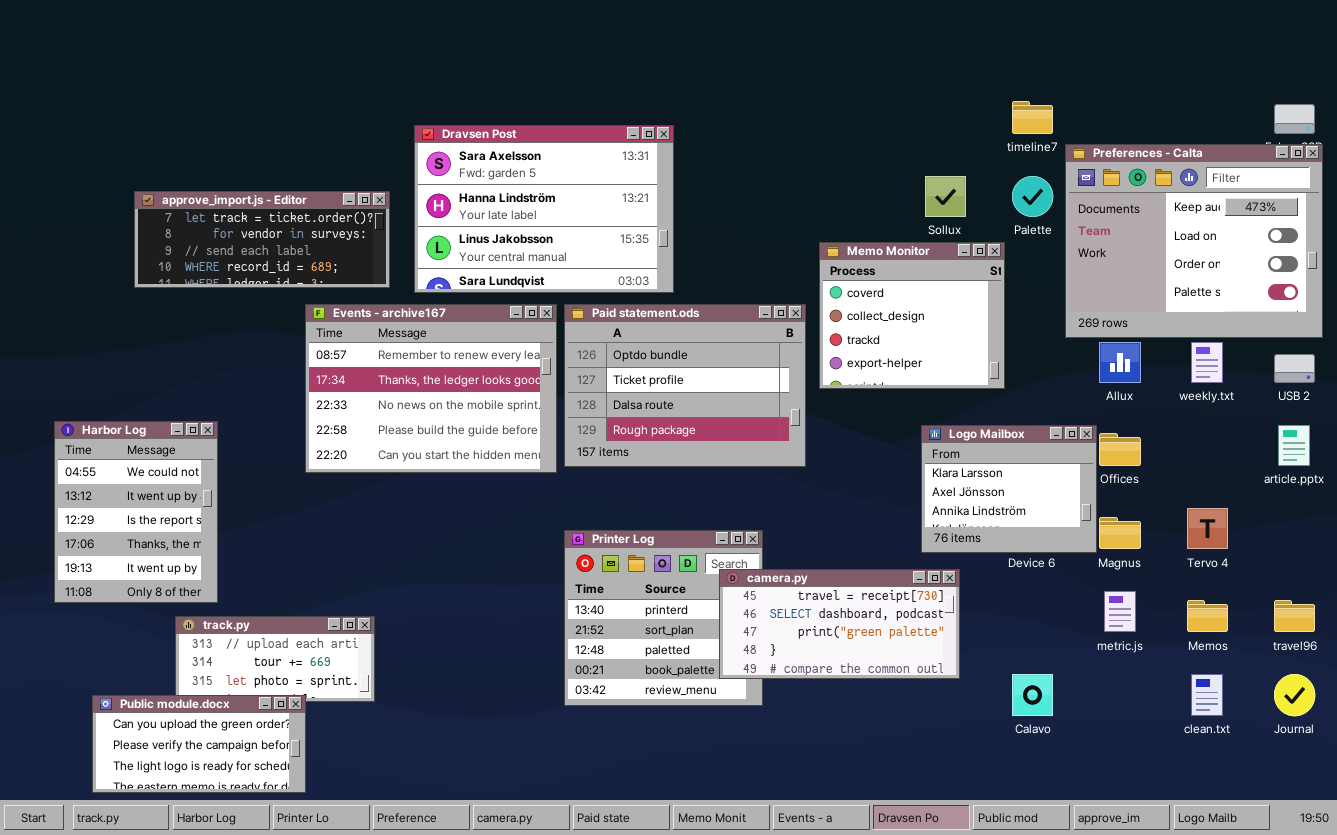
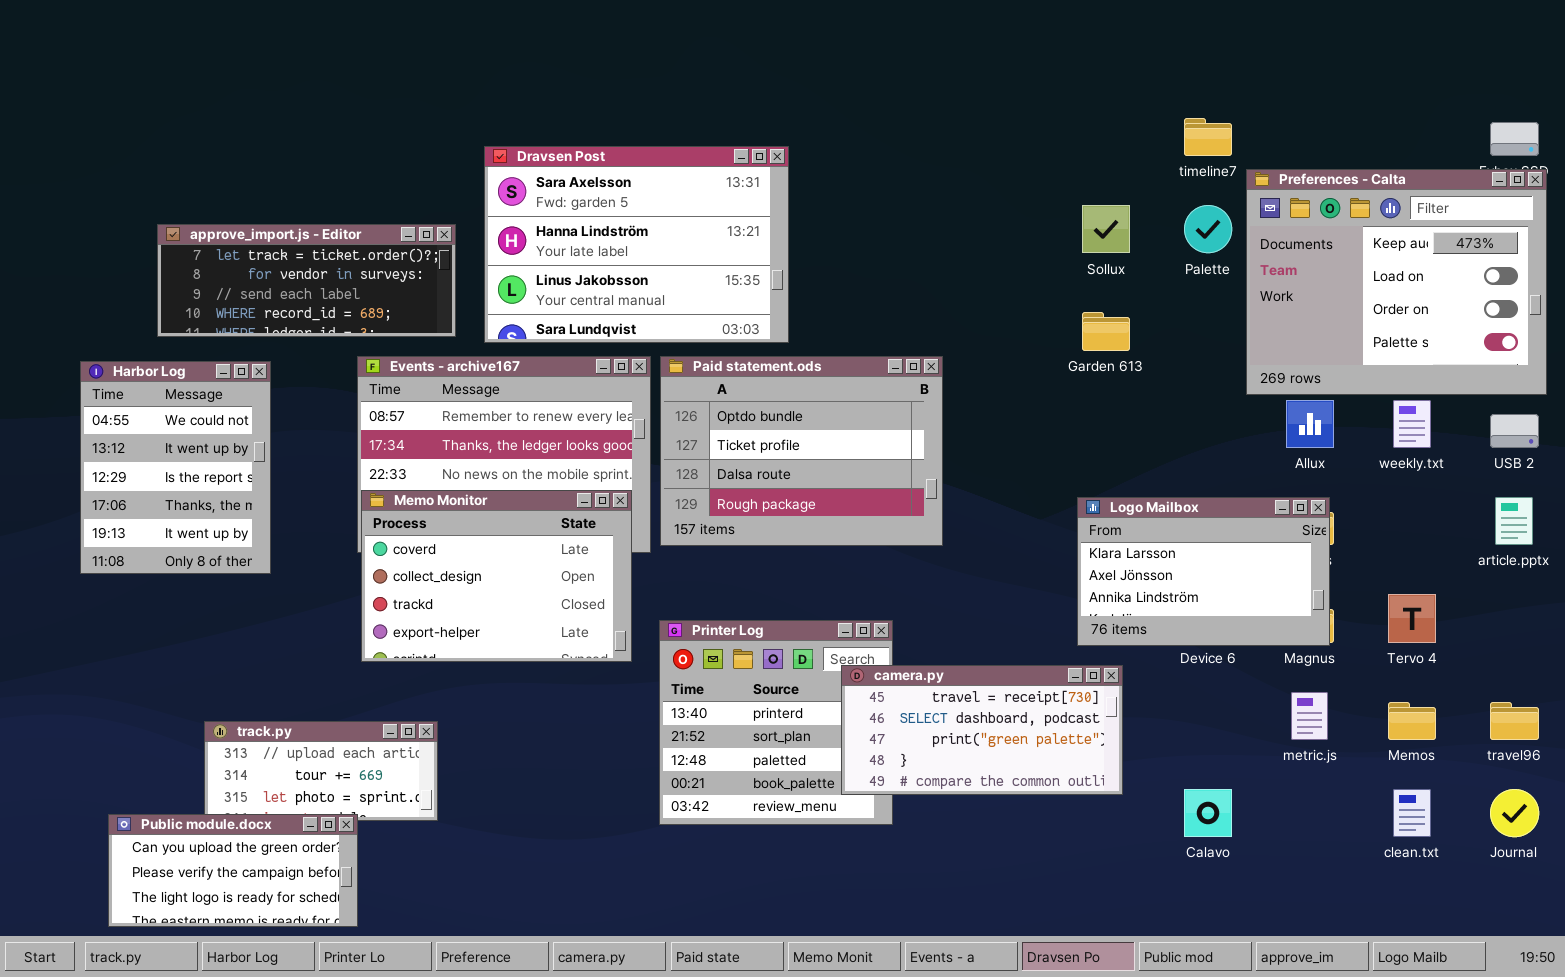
Memo Monitor: [819,242,1005,389] -> [361,490,632,662], moved, resized
Harbor Log: [54,421,218,603] -> [80,361,271,574], moved
Logo Mailbox: [921,425,1097,553] -> [1077,497,1330,646], resized

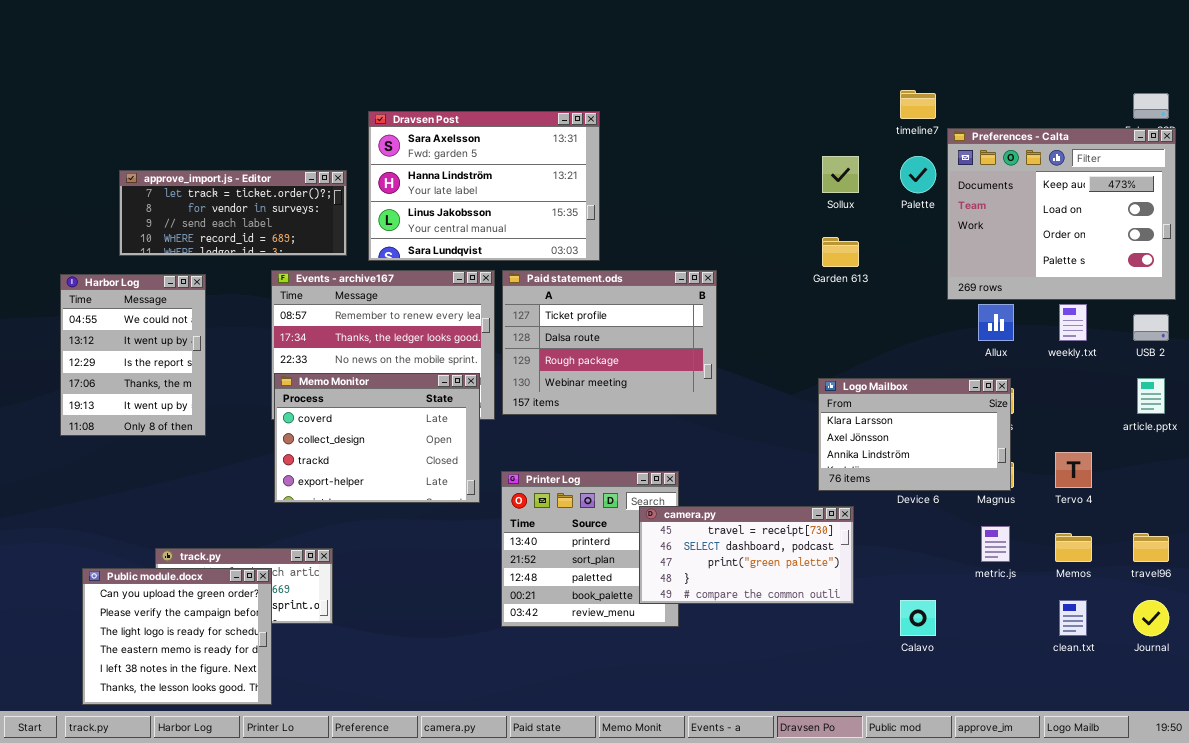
Paid statement.ods: [660,356,943,546] -> [502,270,717,415], scrolled down 1 row
Public module.docx: [108,814,358,927] -> [82,568,272,705], resized

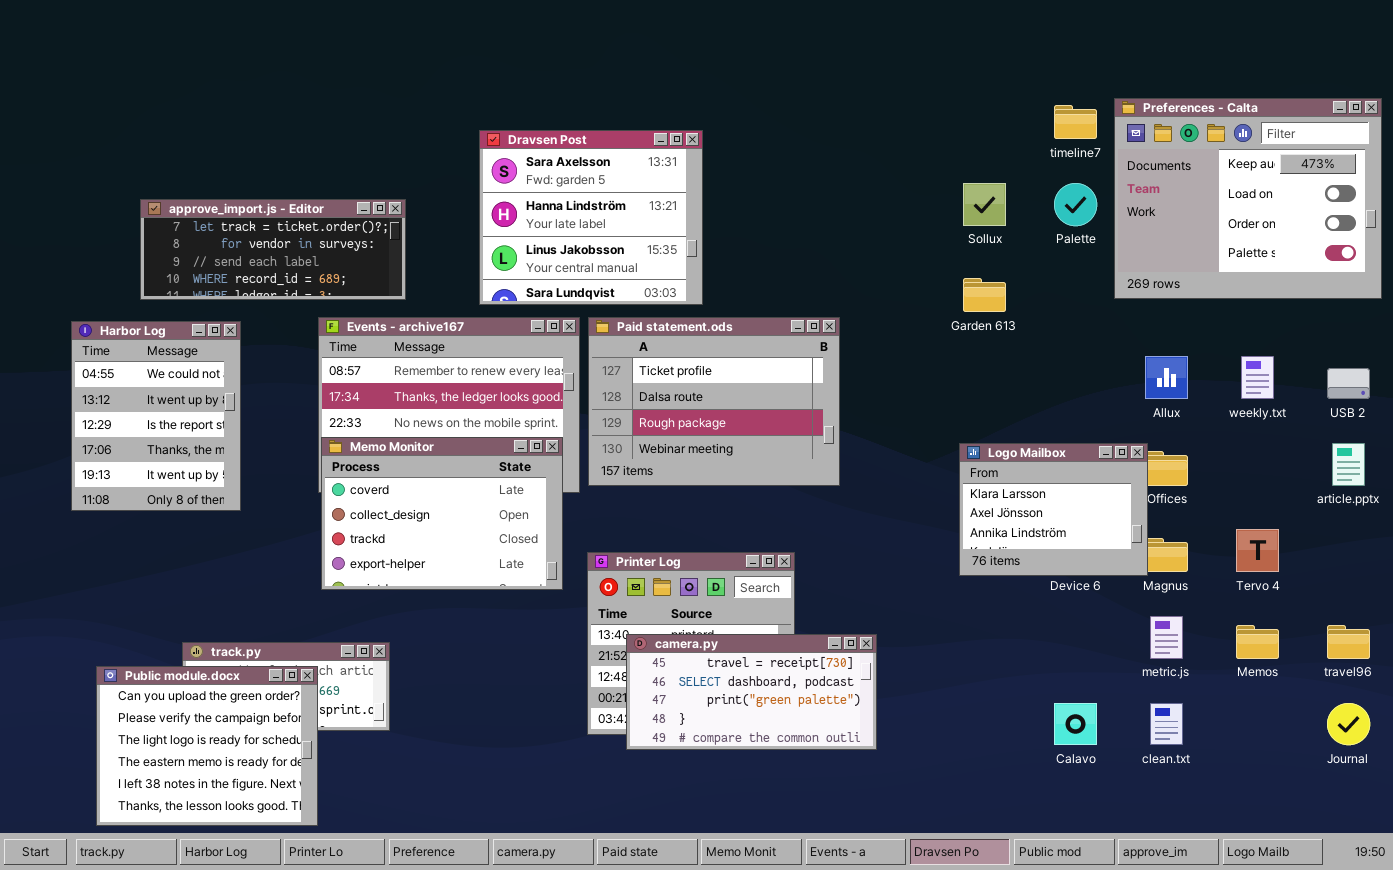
Dravsen Post: [368,111,600,261] -> [479,130,703,305], resized
Preferences - Calta: [947,128,1176,300] -> [1114,98,1382,299], moved
Logo Mailbox: [818,378,1011,491] -> [959,443,1148,576], resized
camera.py: [639,506,854,604] -> [626,634,877,750], moved
clean.txt: [1059,600,1087,636] -> [1150,703,1183,745], moved

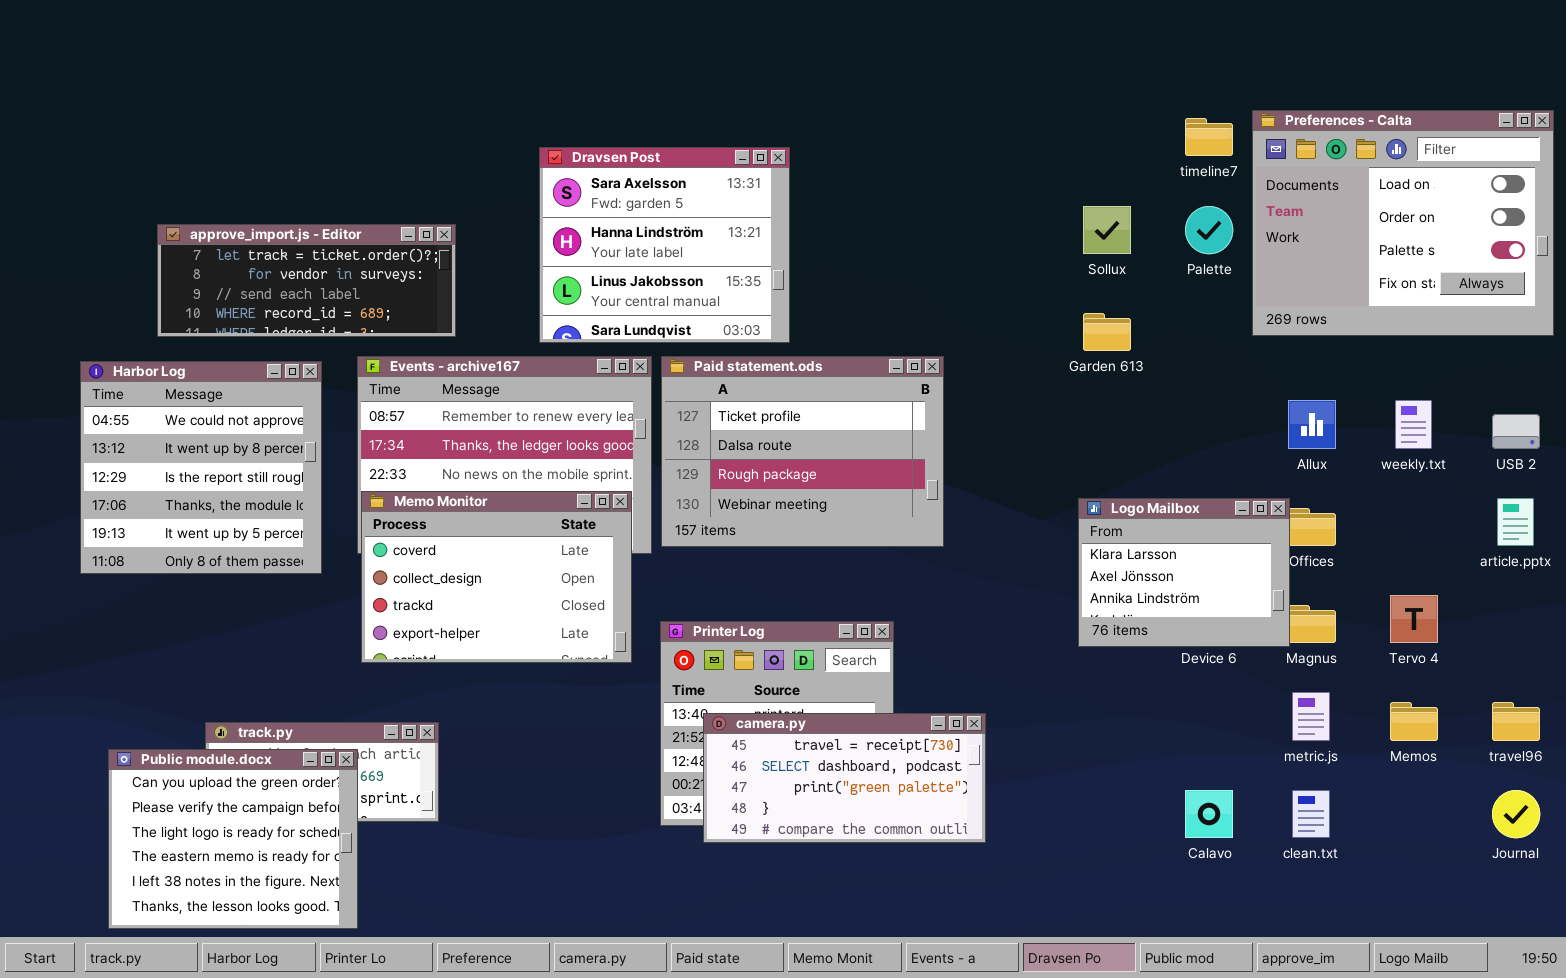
Preferences - Calta: [1114,98,1382,299] -> [1252,110,1554,336], scrolled down 1 row
Harbor Log: [71,321,241,511] -> [80,361,322,574], resized

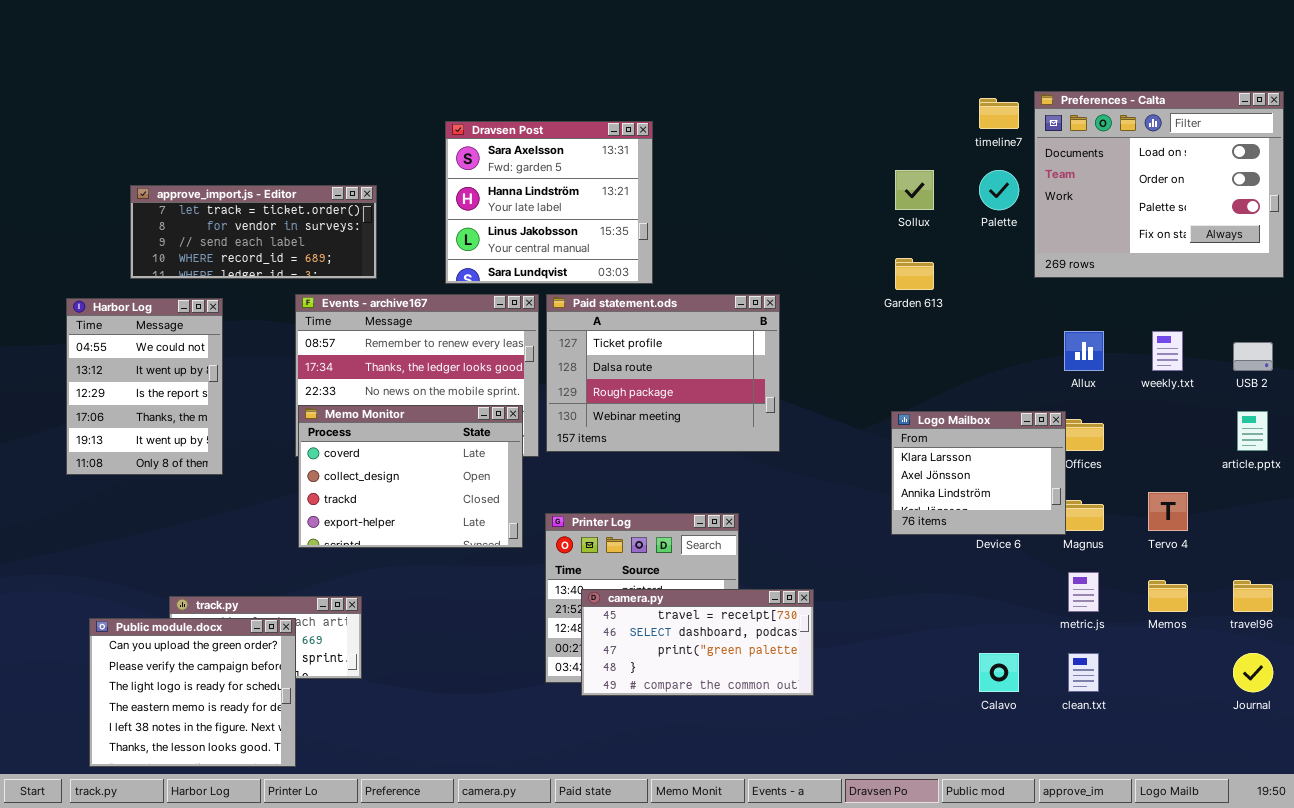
Harbor Log: [80,361,322,574] -> [66,298,223,475], resized

